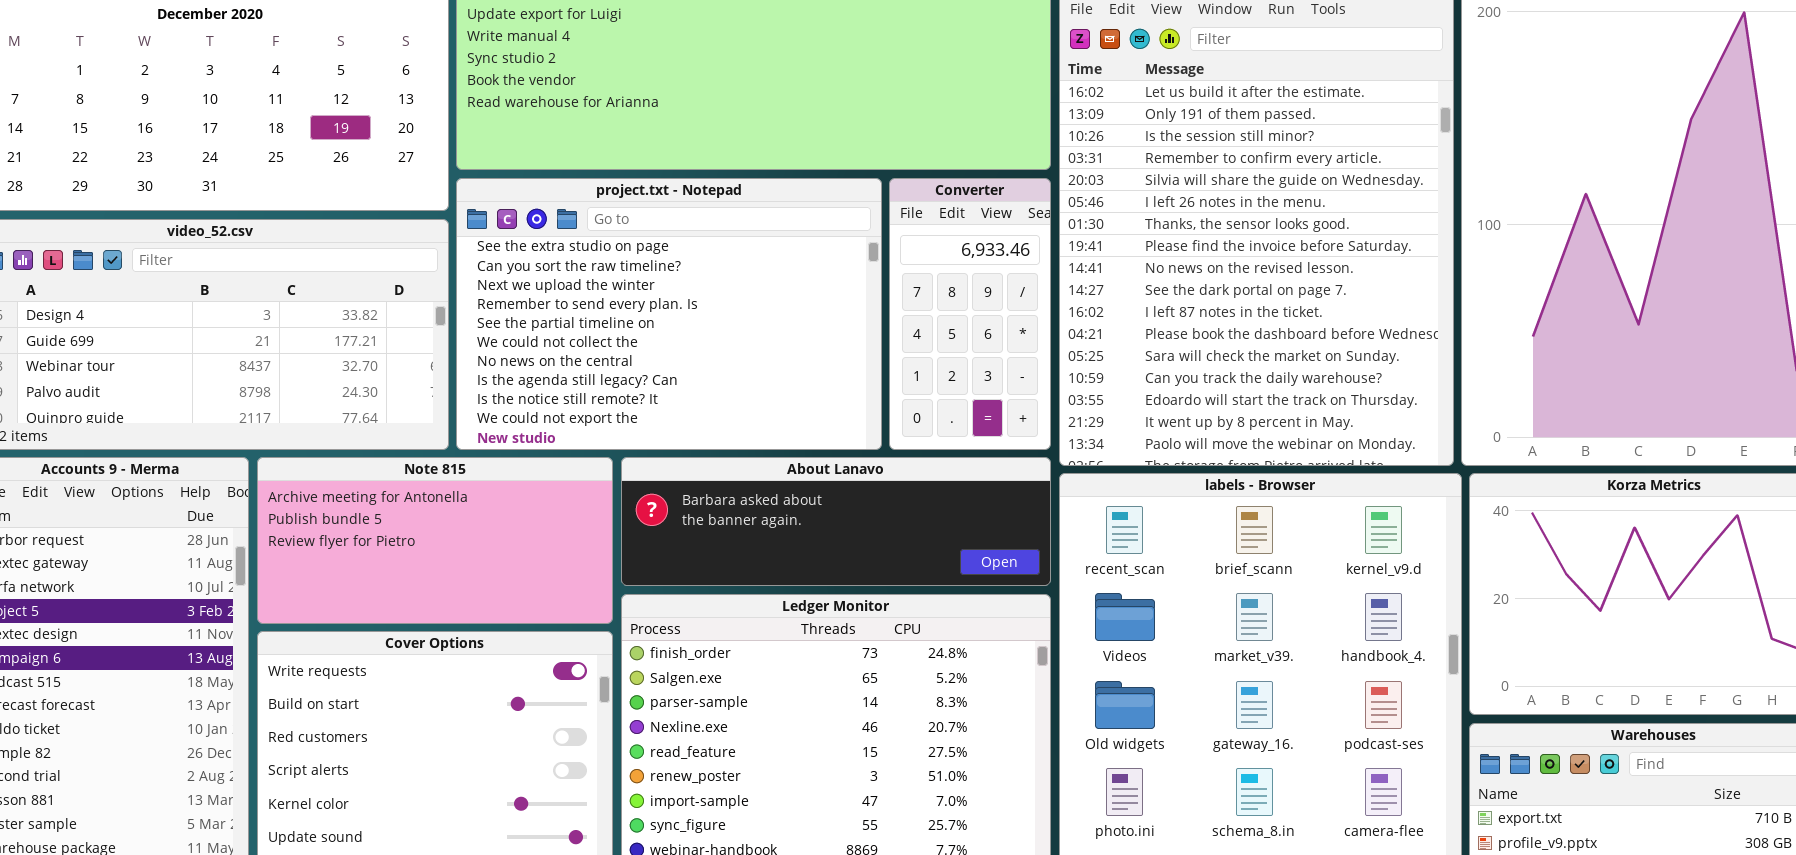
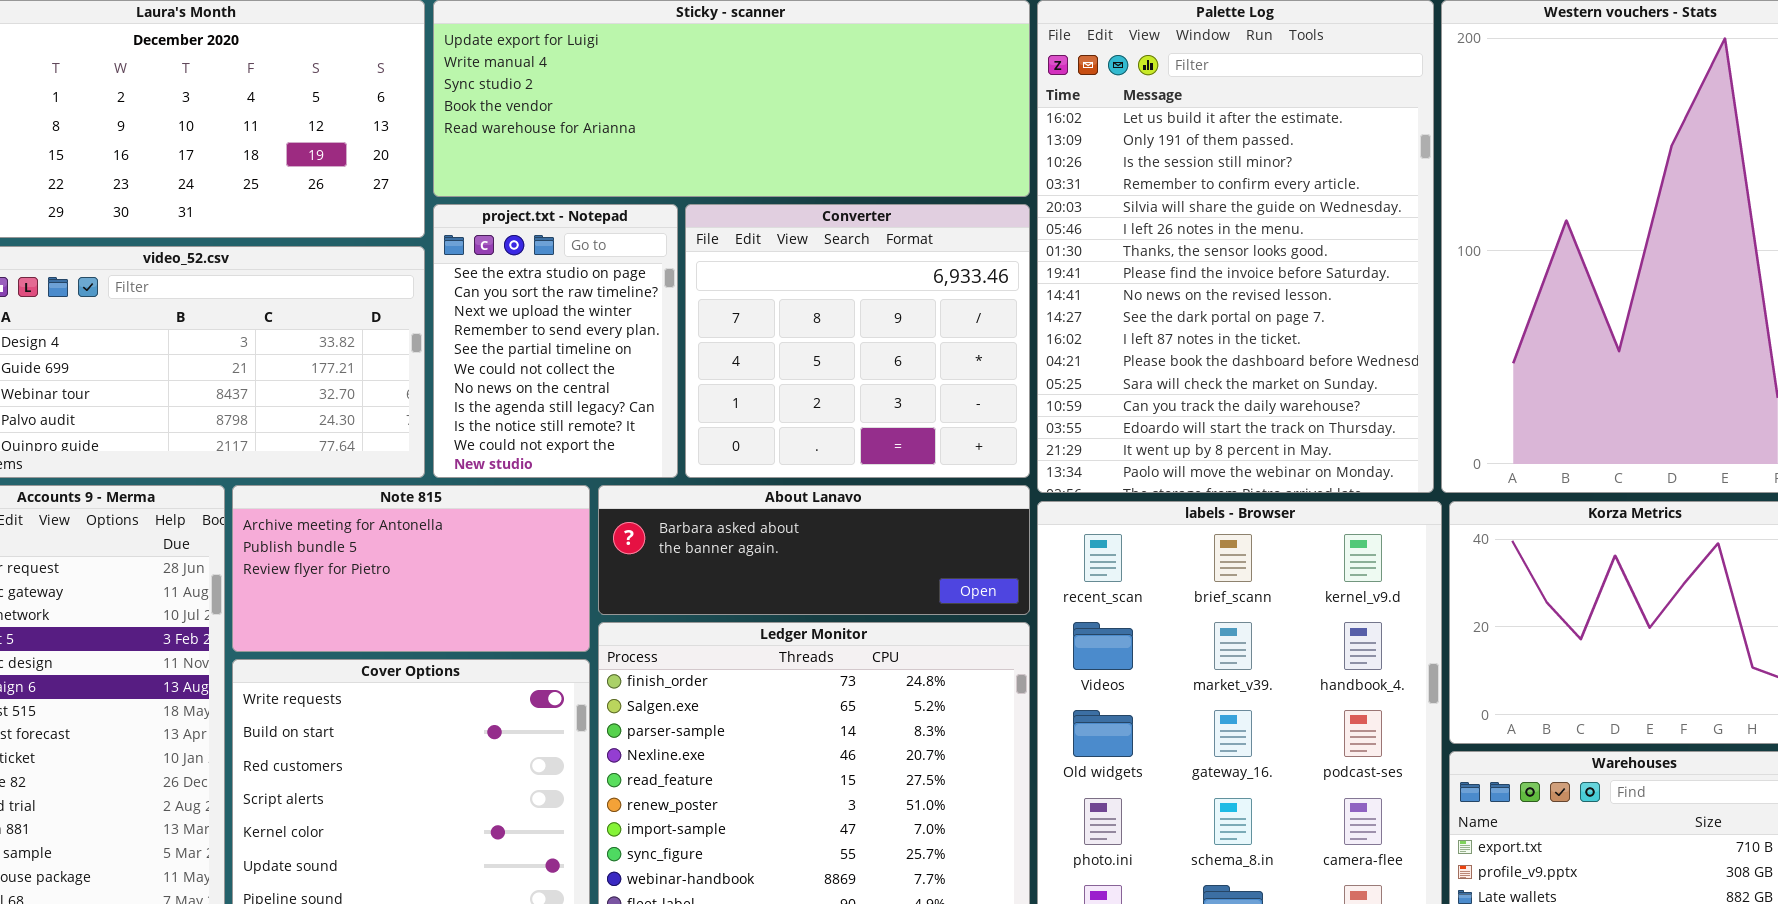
project.txt - Notepad: [456,178,882,450] -> [433,204,678,478], resized
Converter: [889,178,1051,450] -> [685,204,1030,478], resized

